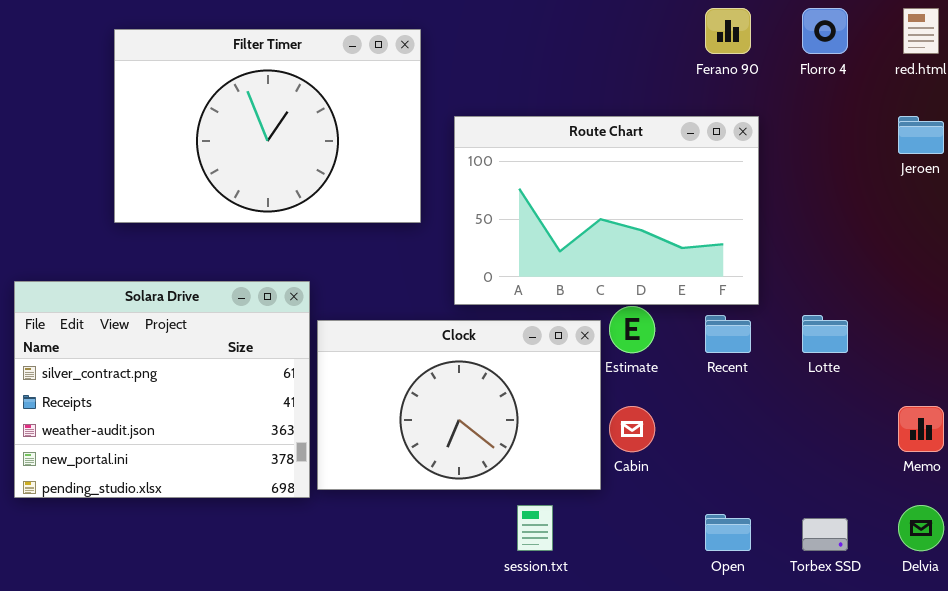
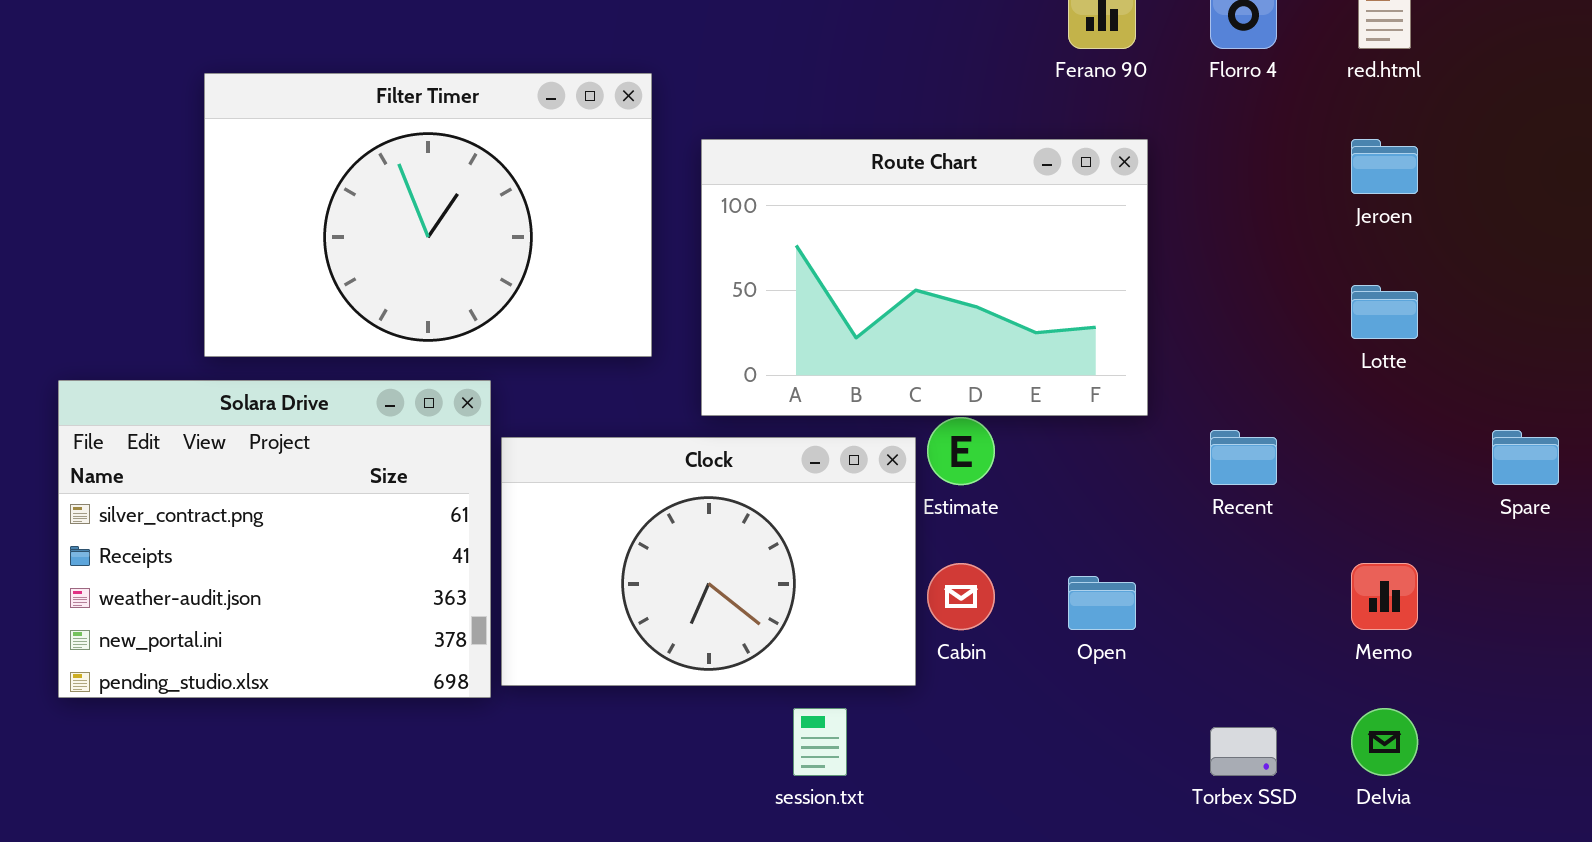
Filter Timer: [114,29,421,223] -> [204,73,652,357], moved
Recent: [705,315,751,353] -> [1210,430,1277,485], moved
Lotte: [802,315,848,353] -> [1351,285,1418,339], moved
Open: [705,514,751,551] -> [1068,576,1136,630], moved

